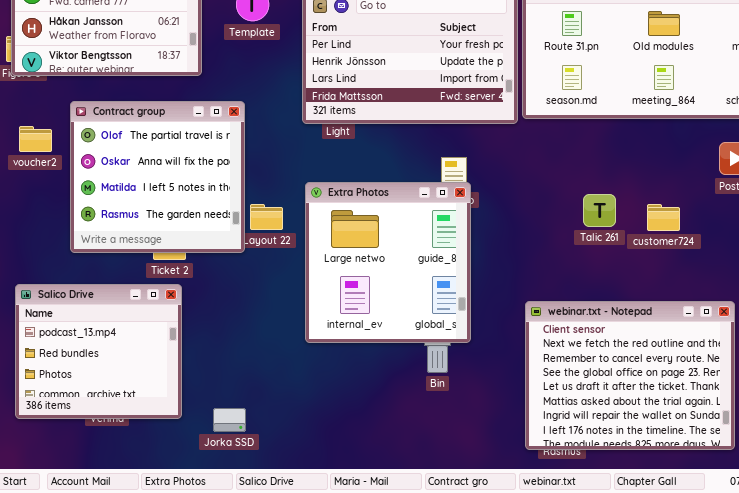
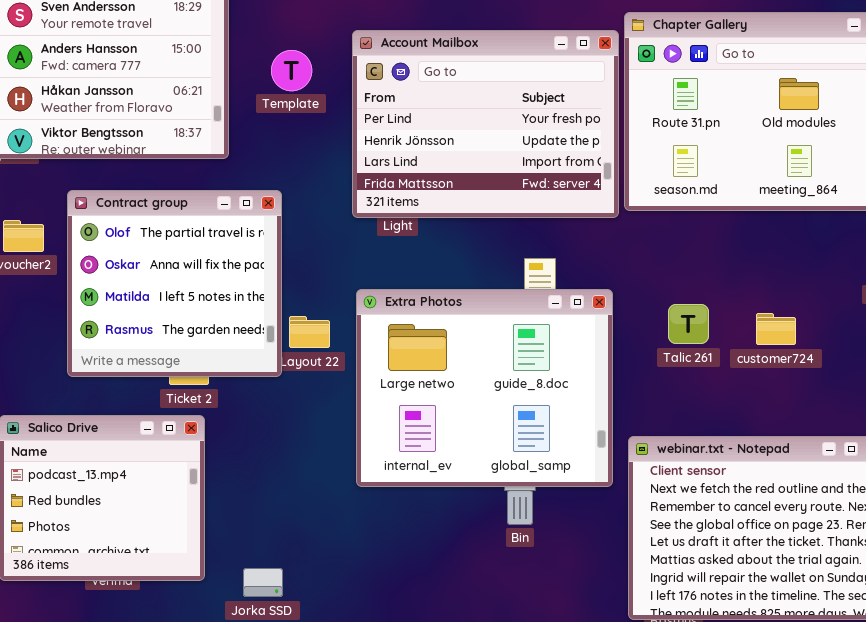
Extra Photos: [305,182,471,343] -> [356,289,613,487], resized
Talic 261: [583,194,616,227] -> [668,304,709,344], moved
customer724: [647,204,680,231] -> [756,313,796,345], moved

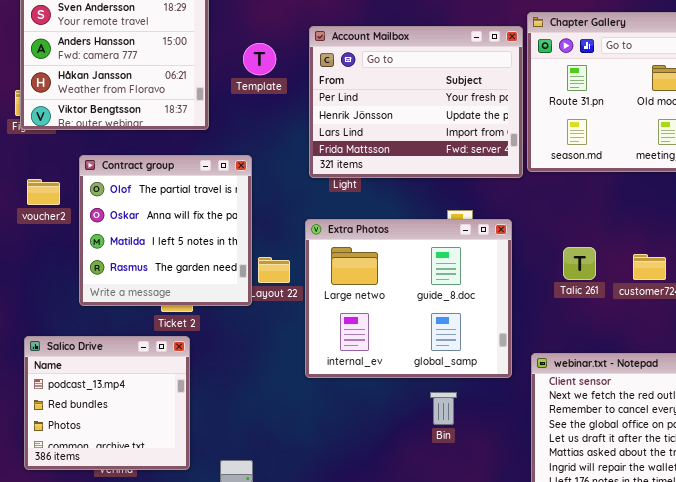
Extra Photos: [356,289,613,487] -> [305,219,512,378], moved

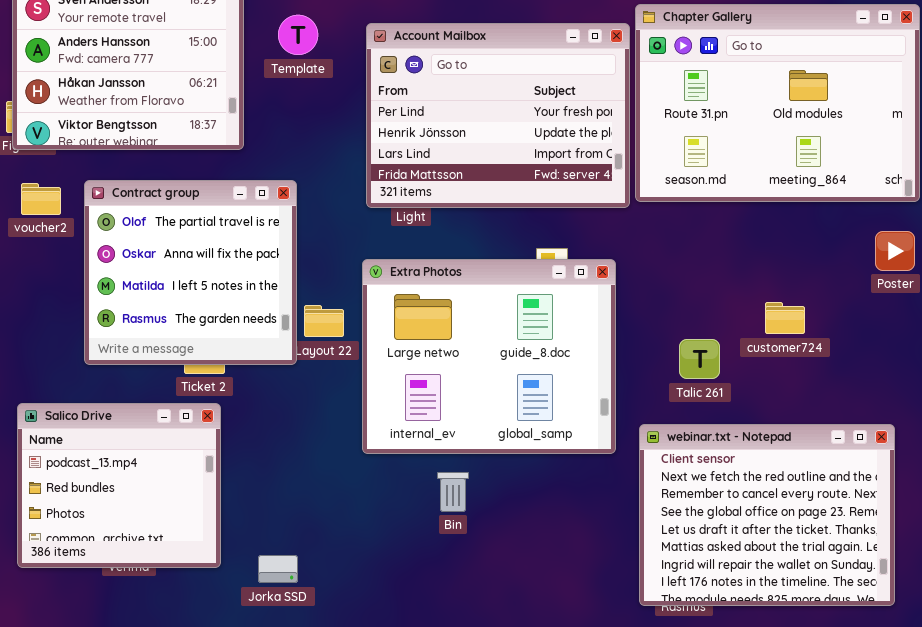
Template: [243,43,276,75] -> [278,15,318,55], moved
voucher2: [27,179,60,205] -> [21,183,61,215], moved
Talic 261: [563,247,596,280] -> [679,339,720,379], moved
Bin: [430,392,457,425] -> [437,472,469,512], moved

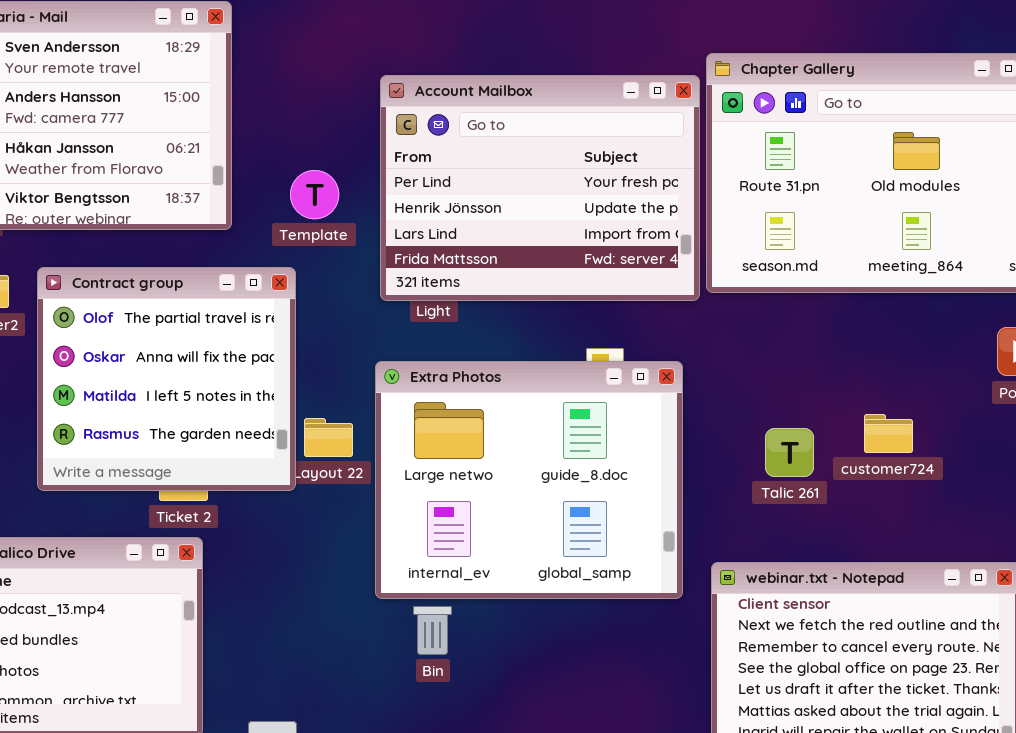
Template: [278,15,318,55] -> [290,170,339,219], moved
Talic 261: [679,339,720,379] -> [765,428,814,477], moved
Bin: [437,472,469,512] -> [413,606,452,655], moved

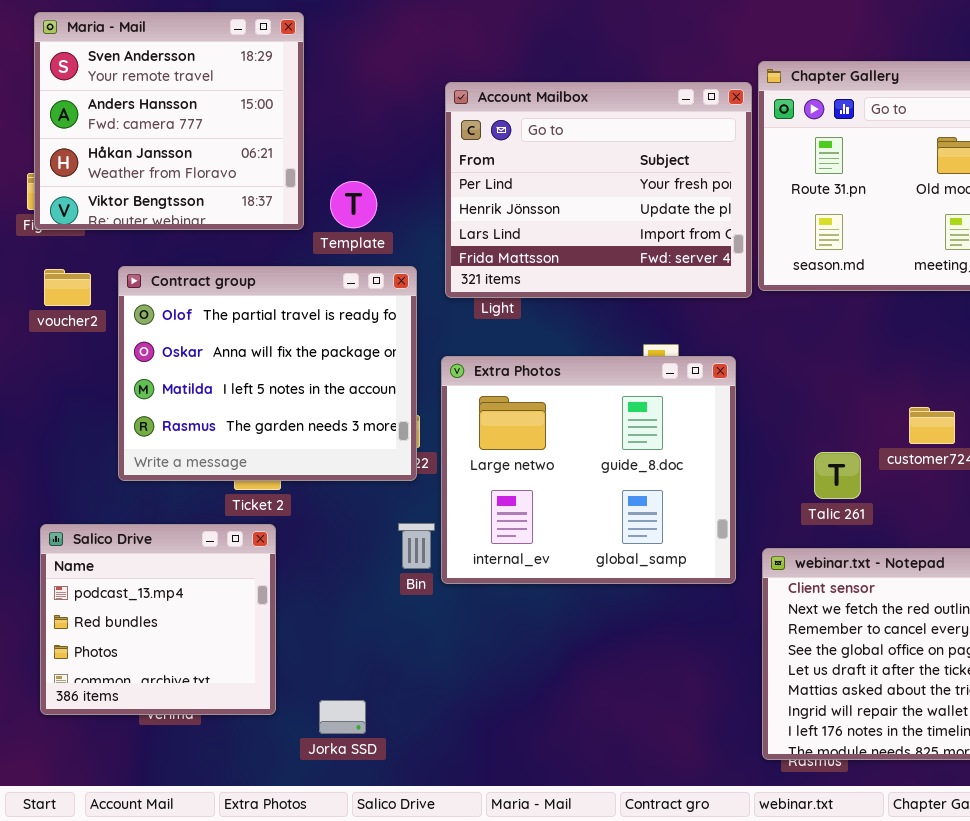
Template: [290,170,339,219] -> [330,181,377,228], moved
Contract group: [37,267,296,491] -> [118,266,417,481], resized
Talic 261: [765,428,814,477] -> [814,452,861,499], moved
Bin: [413,606,452,655] -> [398,523,435,569], moved

